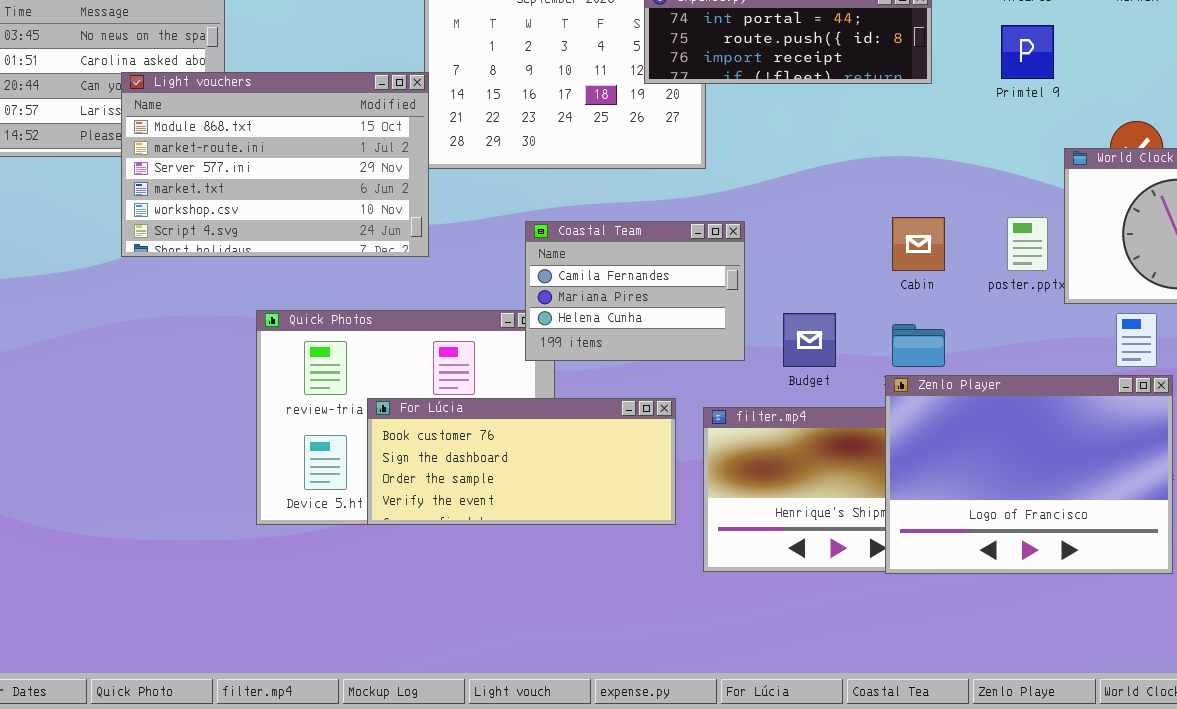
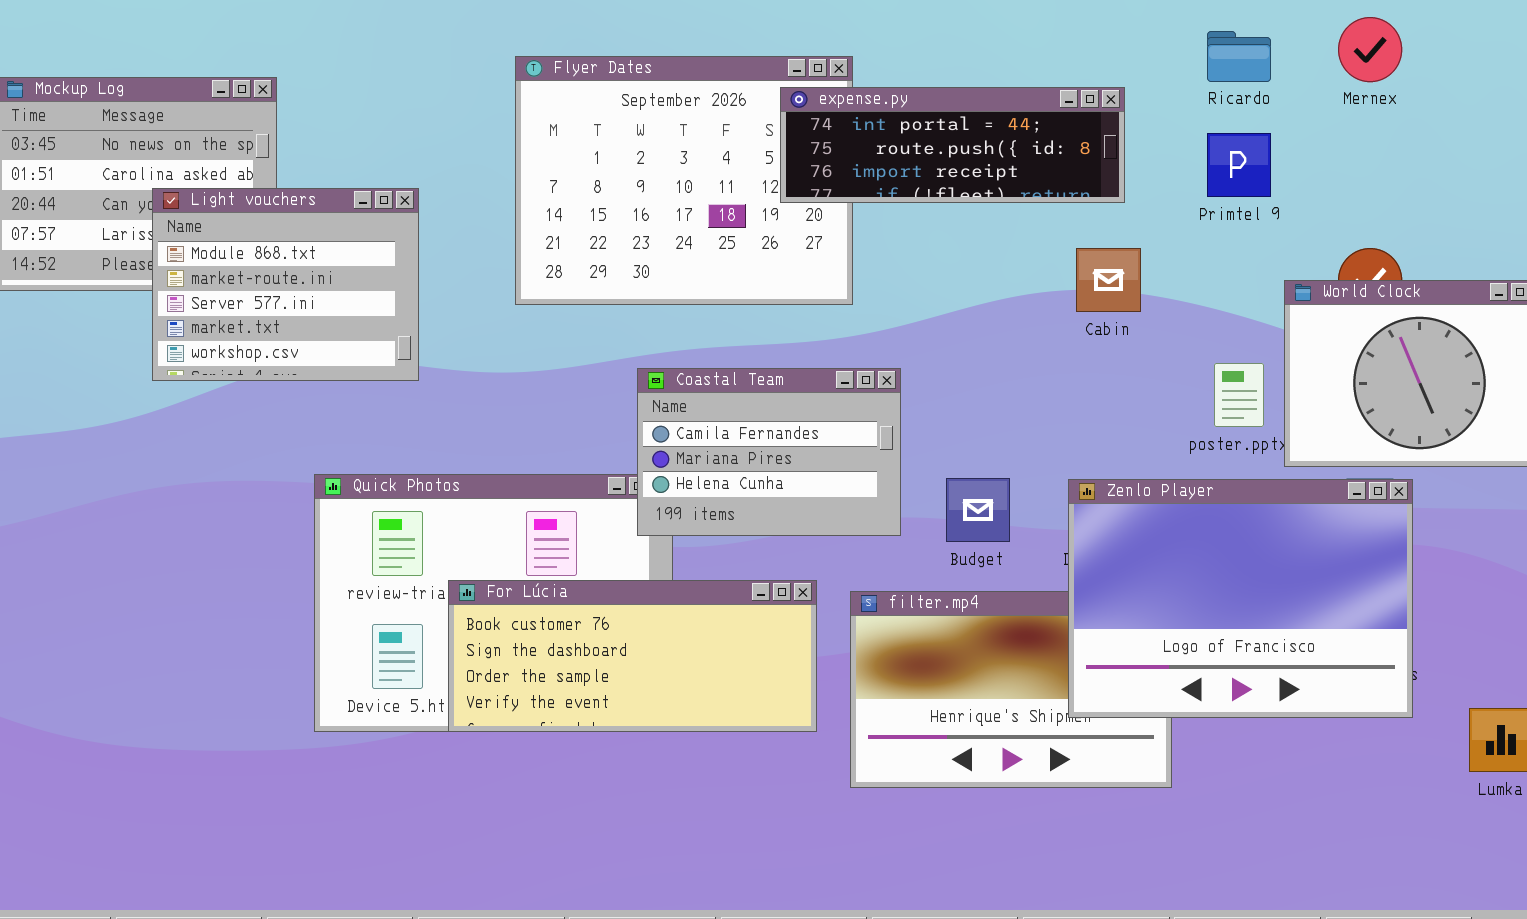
Light vouchers: [121,72,429,257] -> [152,188,419,381], resized
Cabin: [892,217,945,271] -> [1076,248,1141,312], moved
Zenlo Player: [885,375,1173,574] -> [1068,479,1413,718], moved

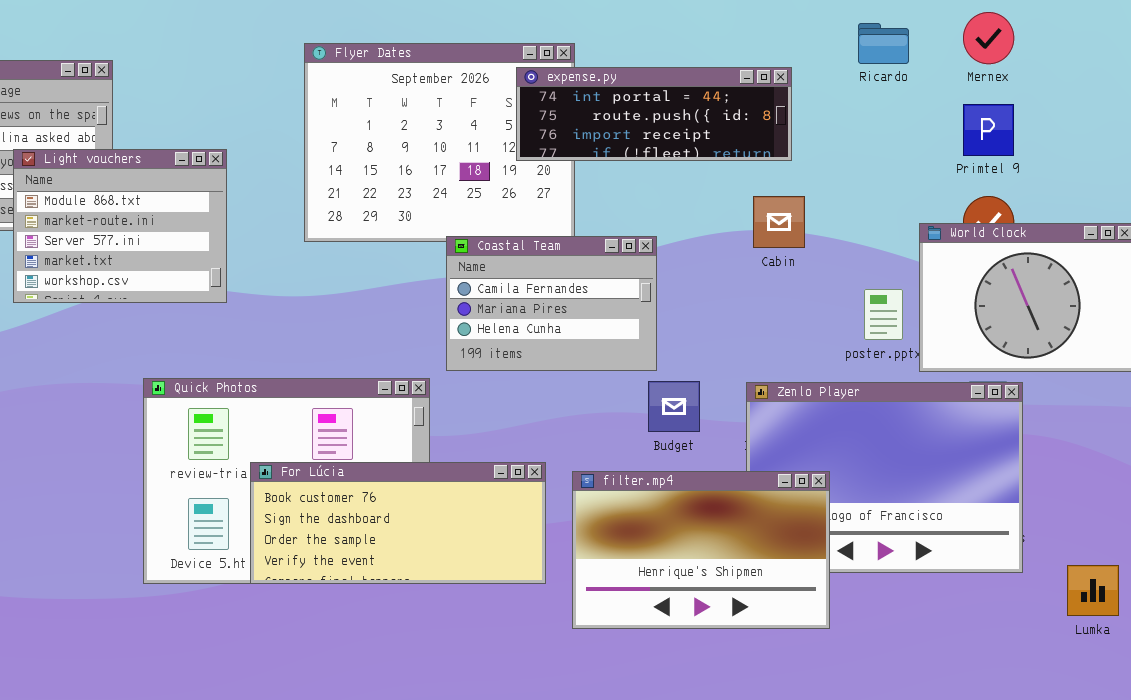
Primtel 9: [1207,133,1271,197] -> [963,104,1014,156], moved
Coastal Team: [637,368,901,536] -> [446,236,657,371], moved
filter.mp4: [850,591,1172,788] -> [572,471,830,629], raised

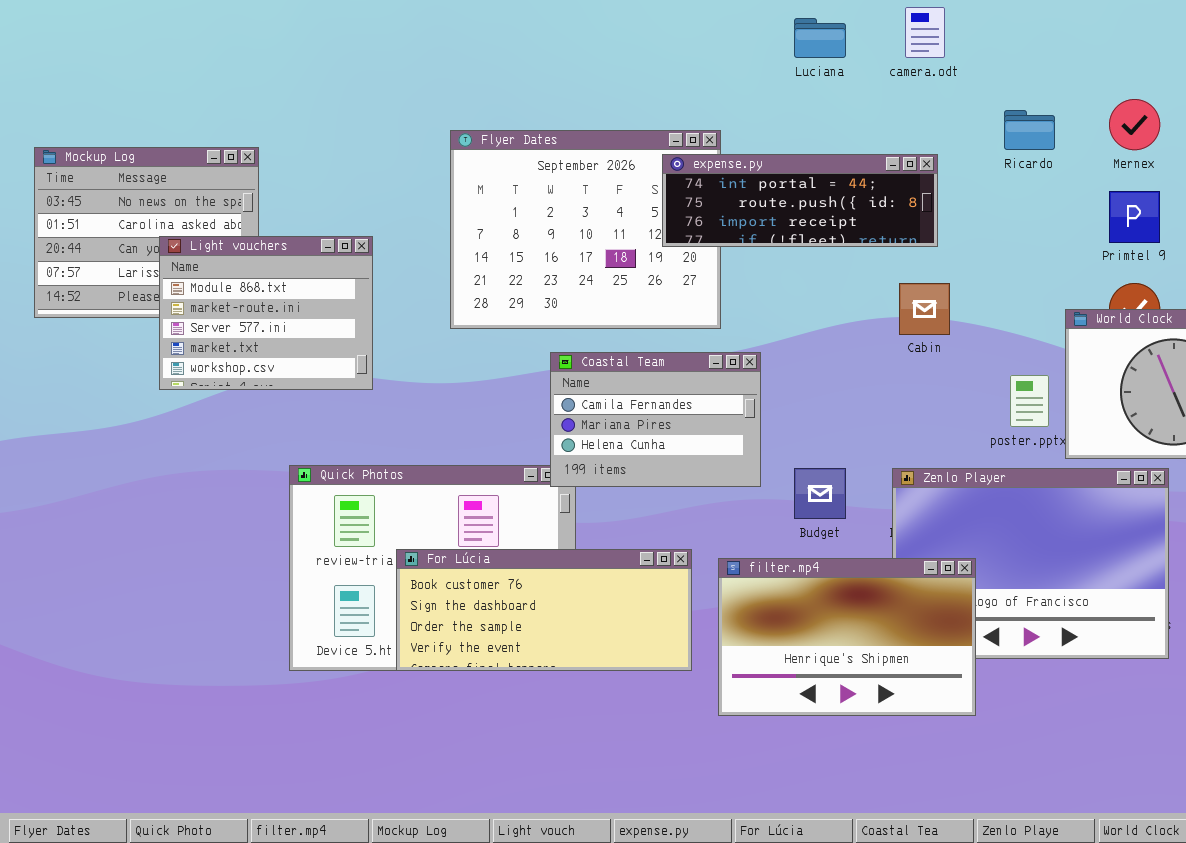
Coastal Team: [446,236,657,371] -> [550,352,761,487], moved

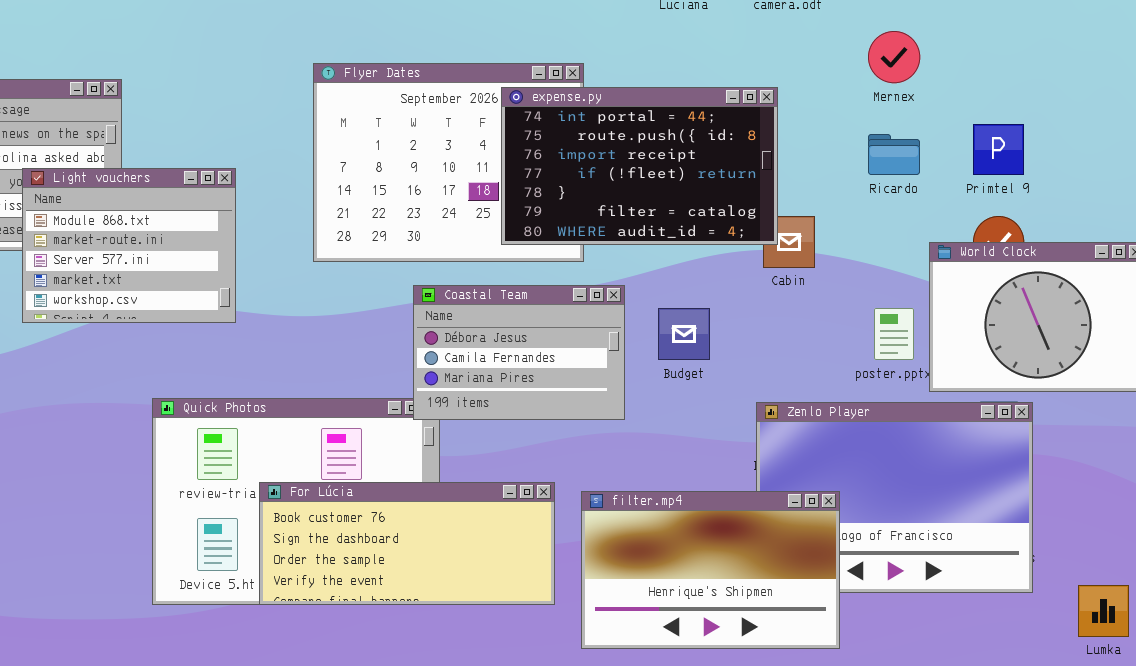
Mernex: [1109,99,1160,150] -> [868,31,920,83], moved
Ricardo: [1004,110,1055,150] -> [868,134,920,175], moved
expense.py: [662,154,938,247] -> [501,87,778,245], moved, resized
Coastal Team: [550,352,761,487] -> [413,285,625,420], scrolled up 1 row
Budget: [794,468,846,519] -> [658,308,710,360], moved

